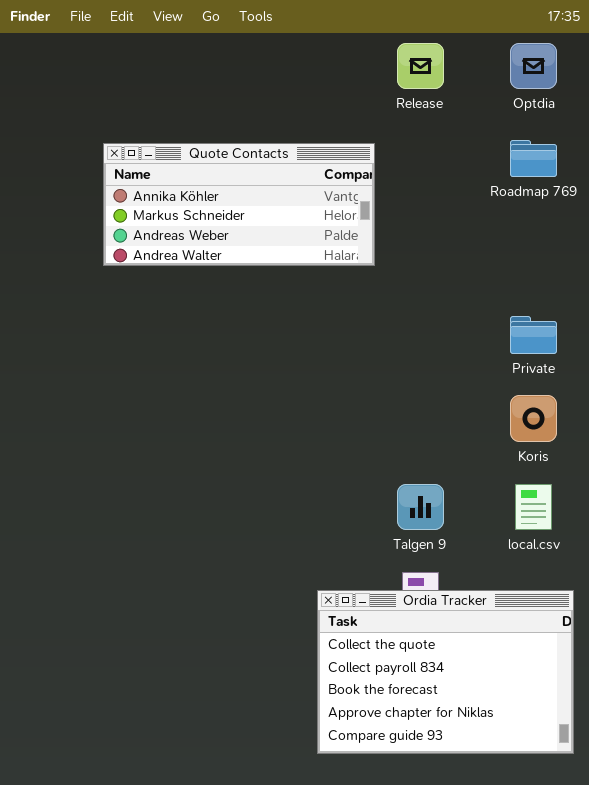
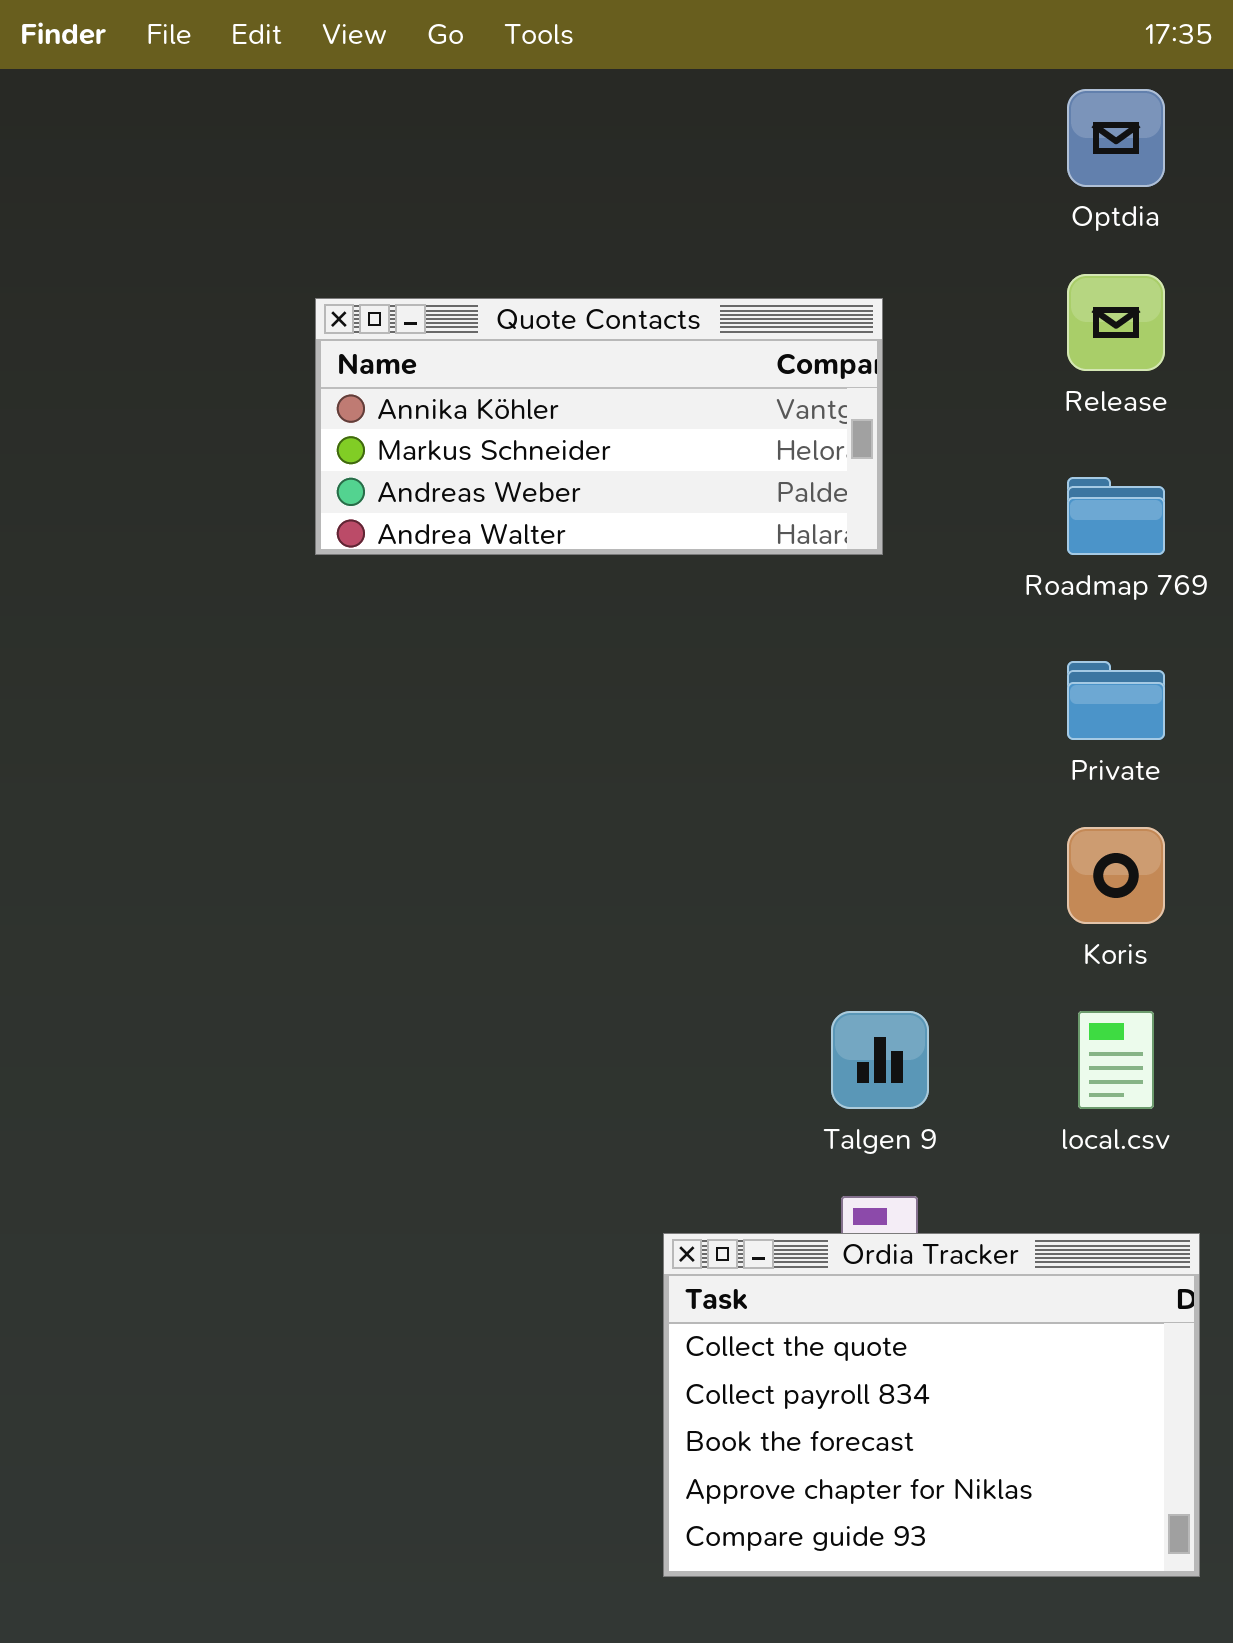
Release: [397,43,444,89] -> [1067,274,1165,371], moved
Roadmap 769: [510,140,557,177] -> [1067,477,1165,555], moved
Quote Contacts: [103,143,375,266] -> [315,298,883,555], moved

